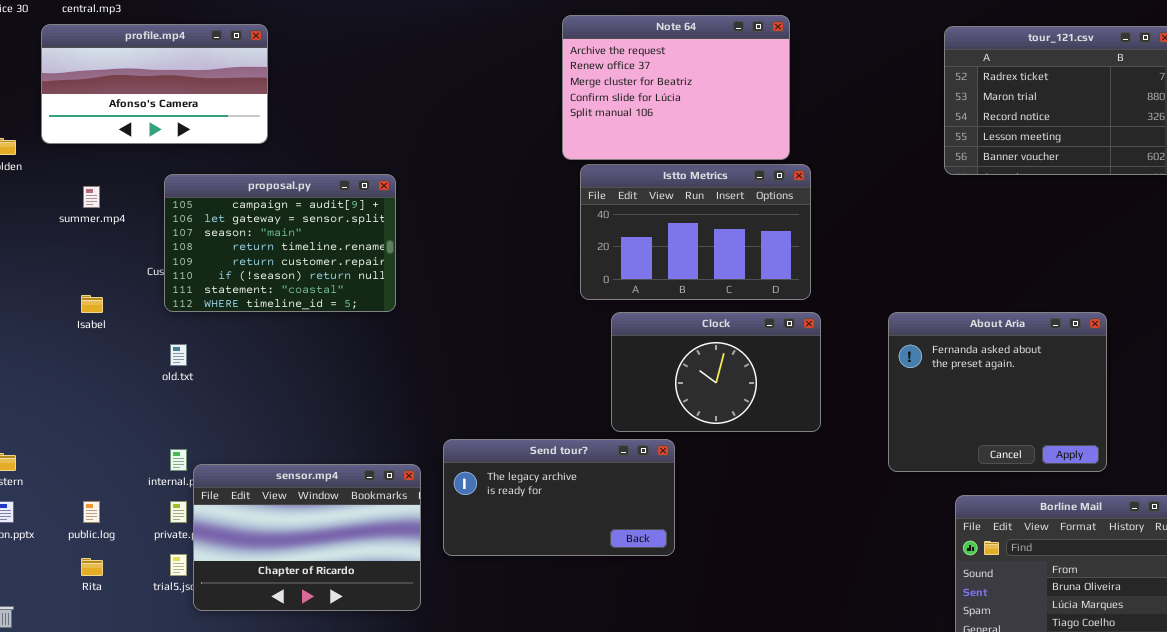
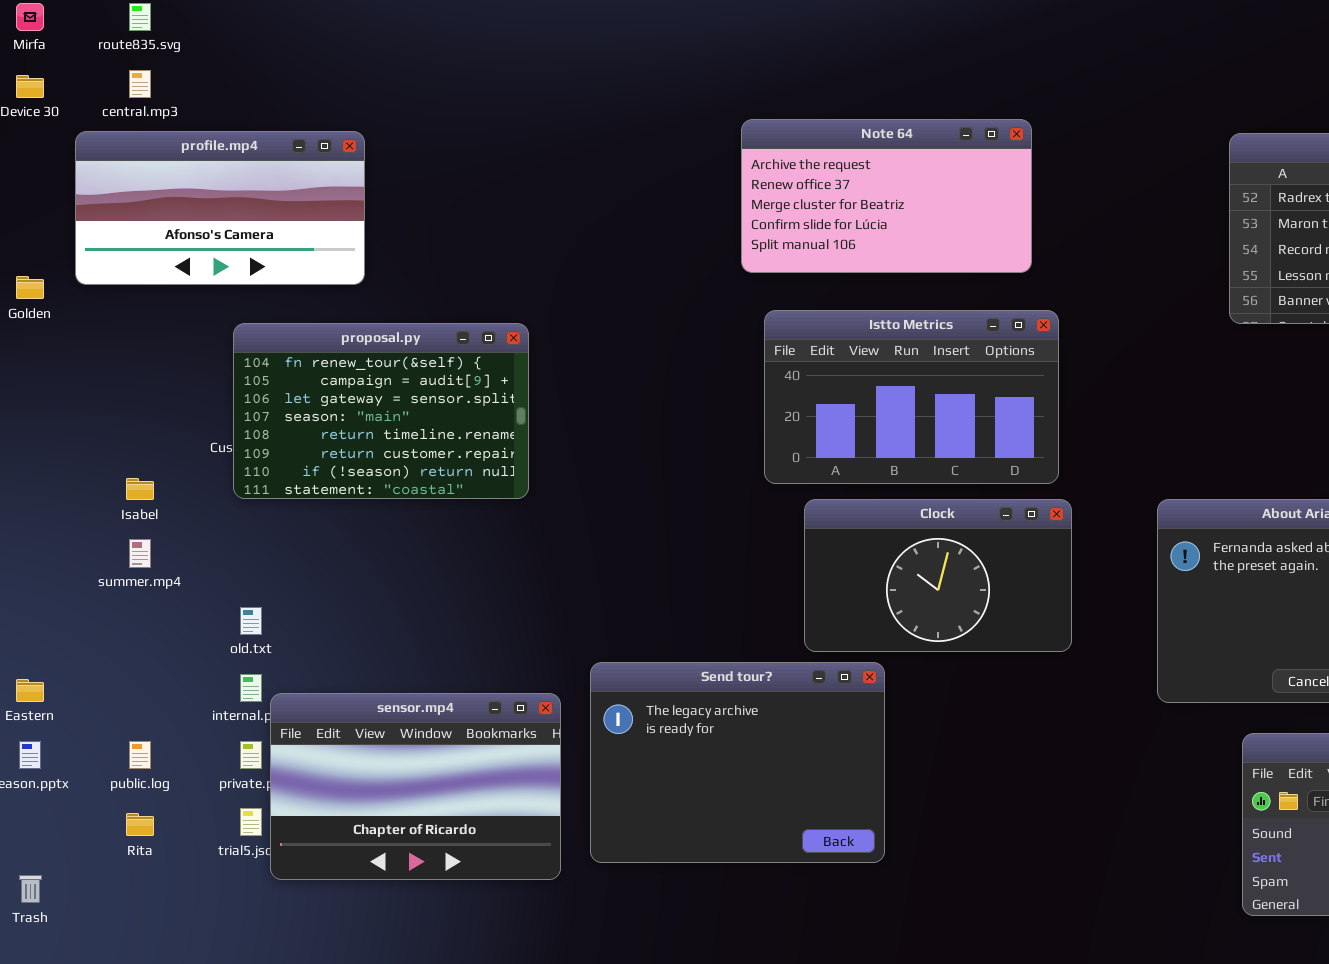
Note 64: [562,15,790,160] -> [741,119,1032,273], resized
proposal.py: [164,174,396,312] -> [233,323,529,499], scrolled up 1 row
summer.mp4: [83,186,100,208] -> [129,539,151,568], moved
old.txt: [170,344,187,366] -> [240,607,262,635], moved
Send tour?: [443,439,675,556] -> [590,662,885,863], resized

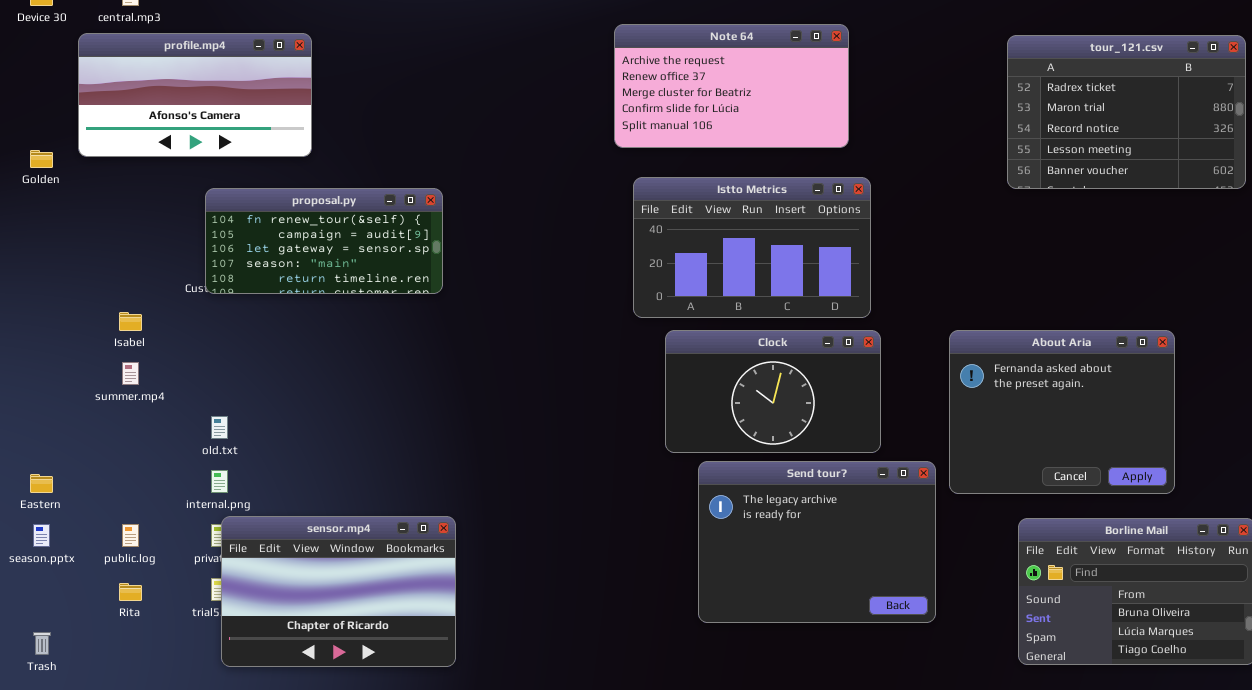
proposal.py: [233,323,529,499] -> [205,188,443,294], resized
Send tour?: [590,662,885,863] -> [698,461,936,623], moved
sensor.mp4: [270,693,561,880] -> [221,516,456,667], moved

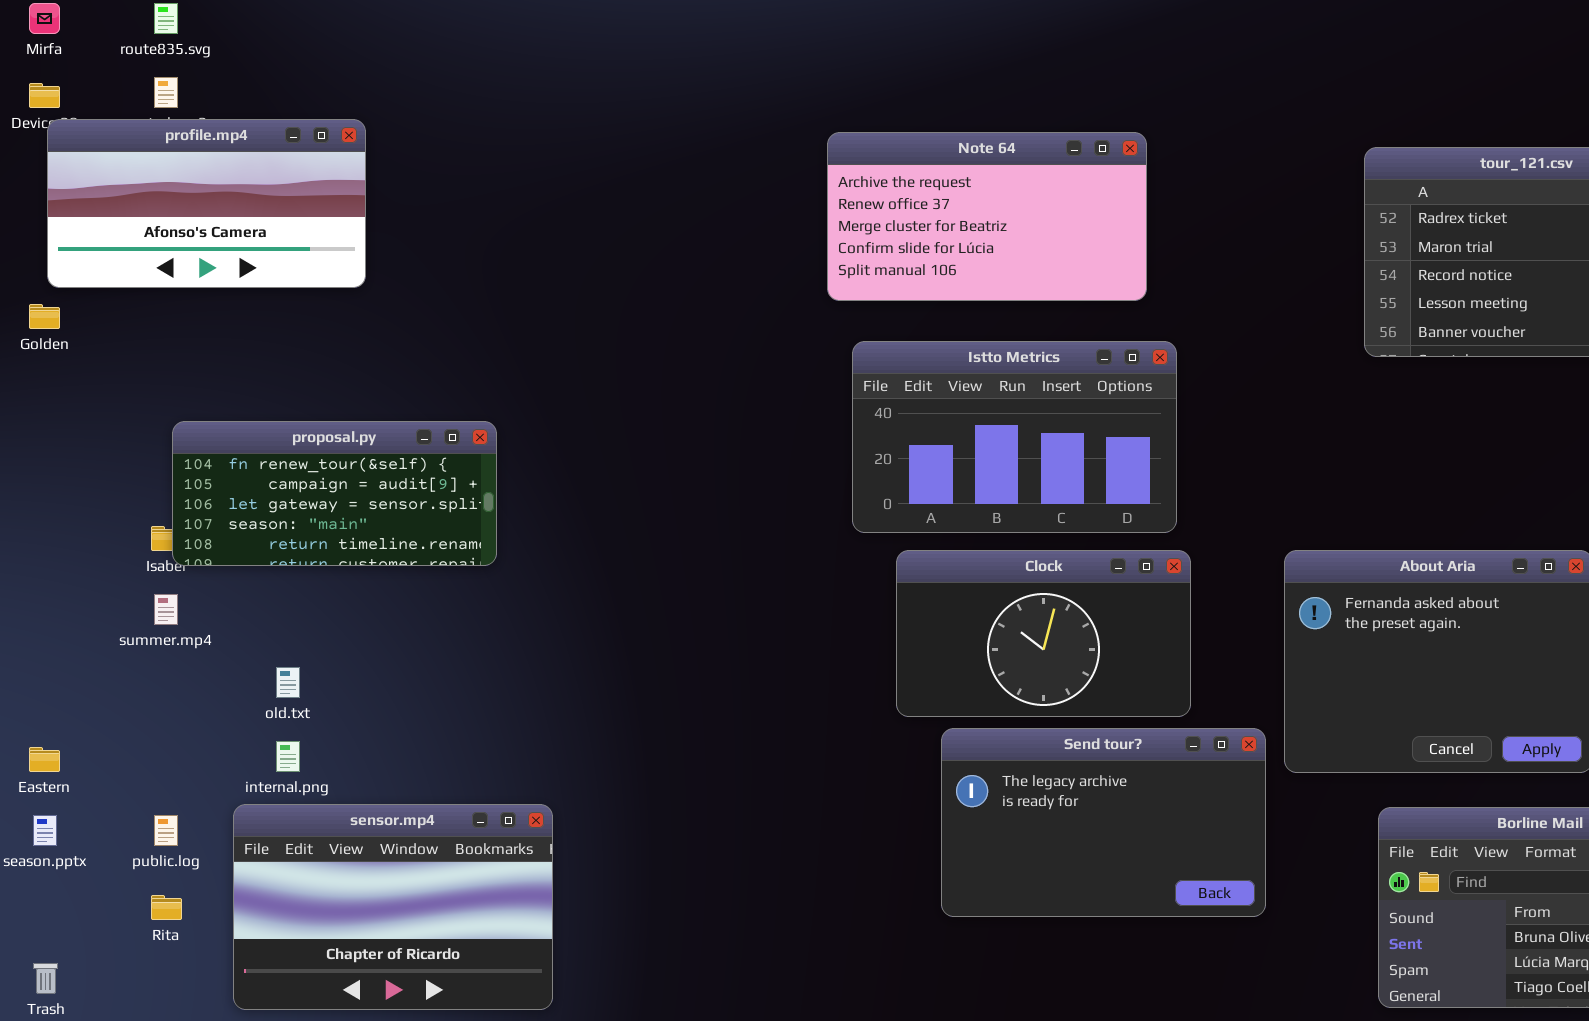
profile.mp4: [78,33,312,157] -> [47,119,366,288], moved
proposal.py: [205,188,443,294] -> [172,421,497,566], moved
Send tour?: [698,461,936,623] -> [941,728,1266,917], resized
sensor.mp4: [221,516,456,667] -> [233,804,553,1010], moved

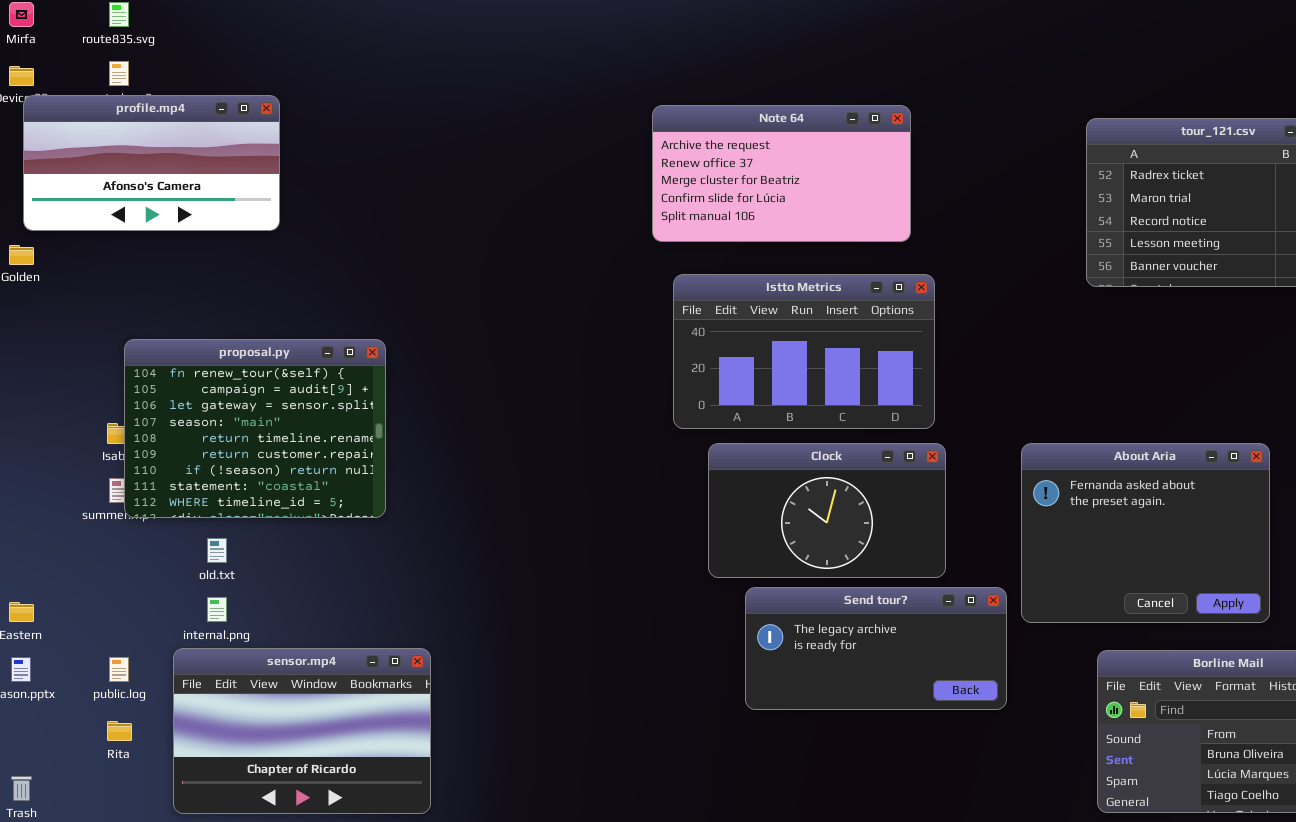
proposal.py: [172,421,497,566] -> [124,339,386,518], resized
Send tour?: [941,728,1266,917] -> [745,587,1007,710], resized

